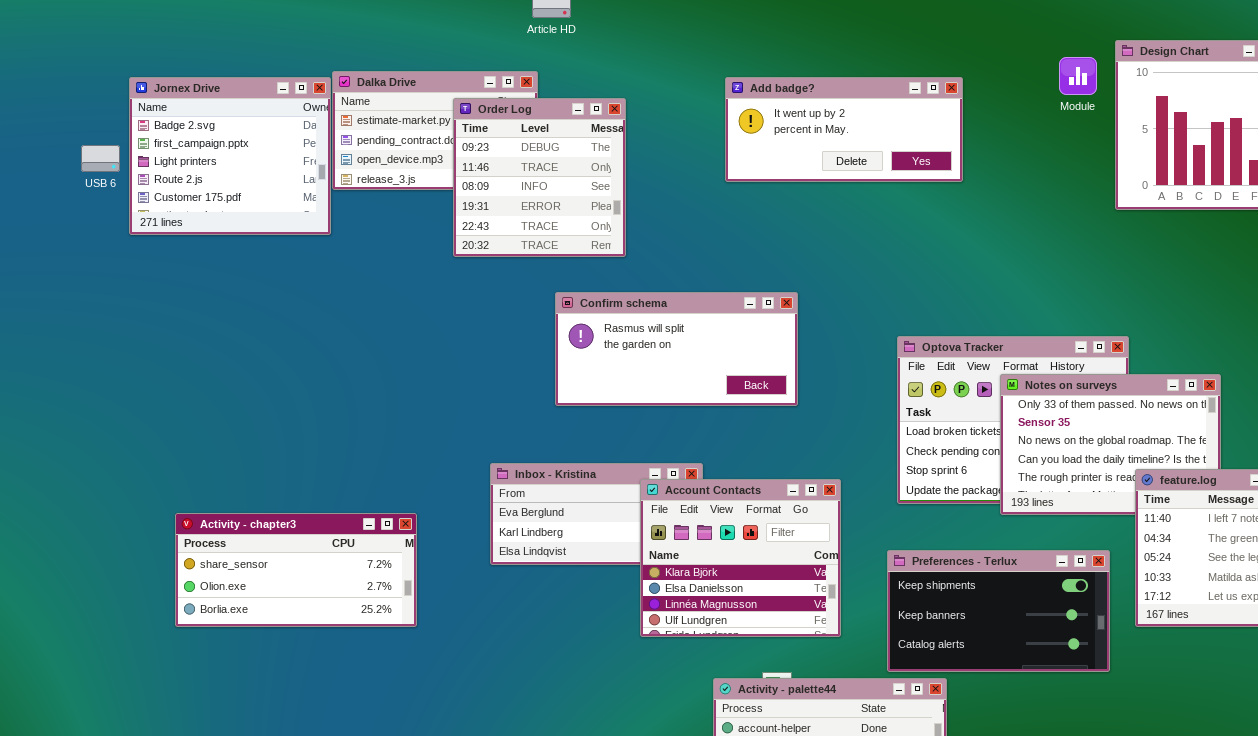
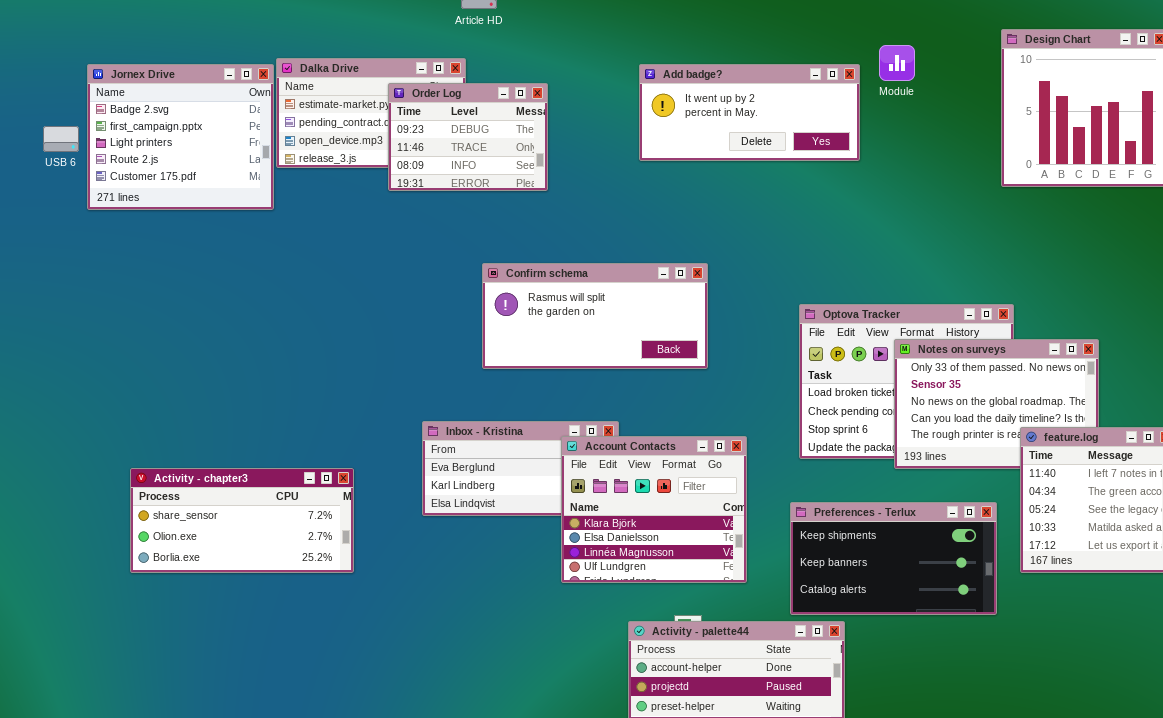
Module: [1059,57,1097,95] -> [879,45,915,81], moved
Order Log: [453,98,626,257] -> [388,83,548,191], resized

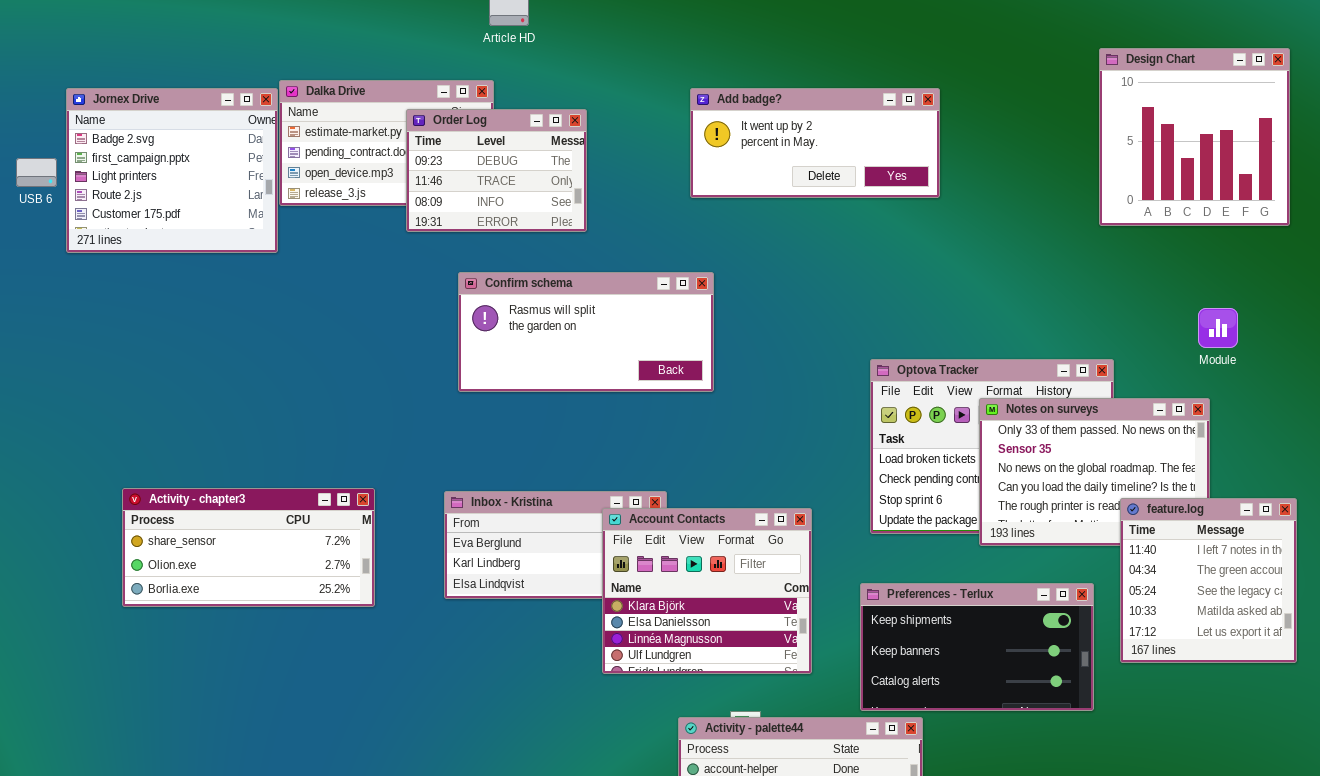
Module: [879,45,915,81] -> [1198,308,1238,348], moved
Confirm schema: [482,263,708,369] -> [458,272,714,392], moved
Activity - chapter3: [130,468,354,573] -> [122,488,375,607], moved

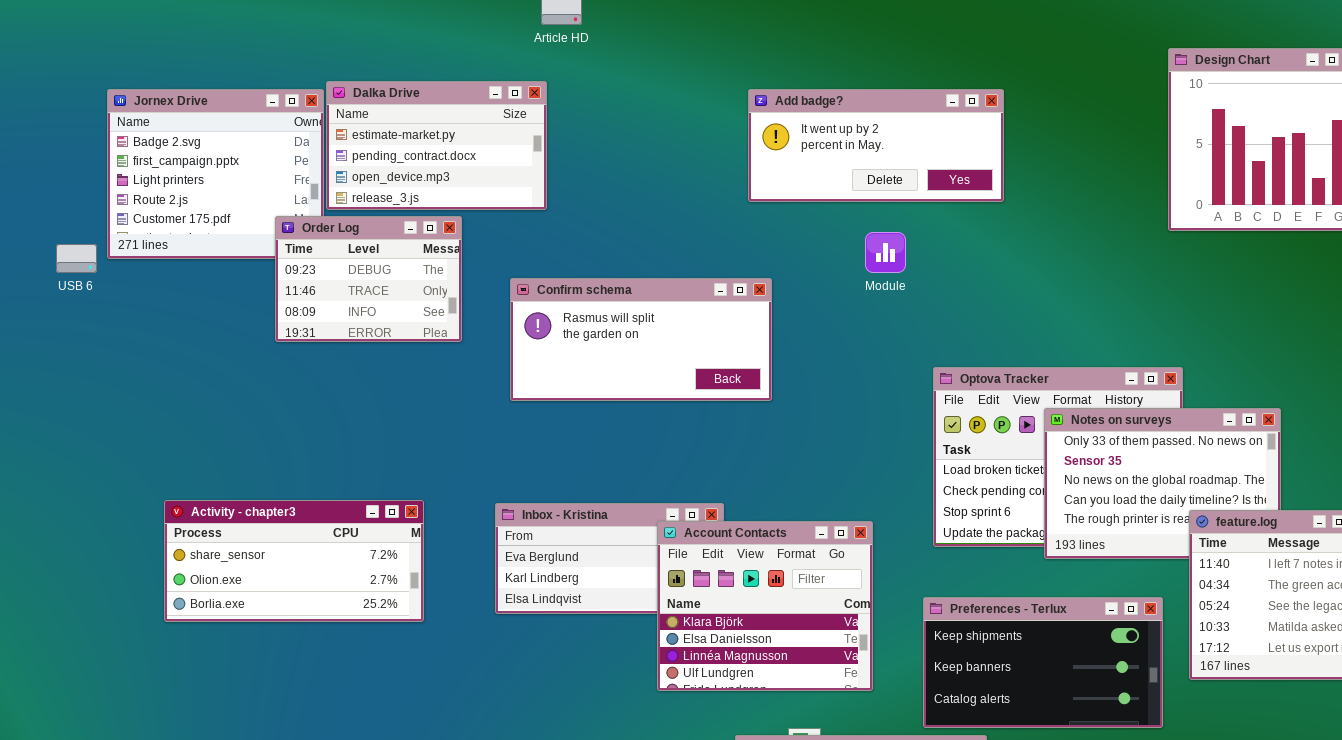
Order Log: [406,109,587,232] -> [275,216,462,342], moved
USB 6: [16,158,57,187] -> [56,244,97,273], moved
Module: [1198,308,1238,348] -> [865,232,906,273], moved

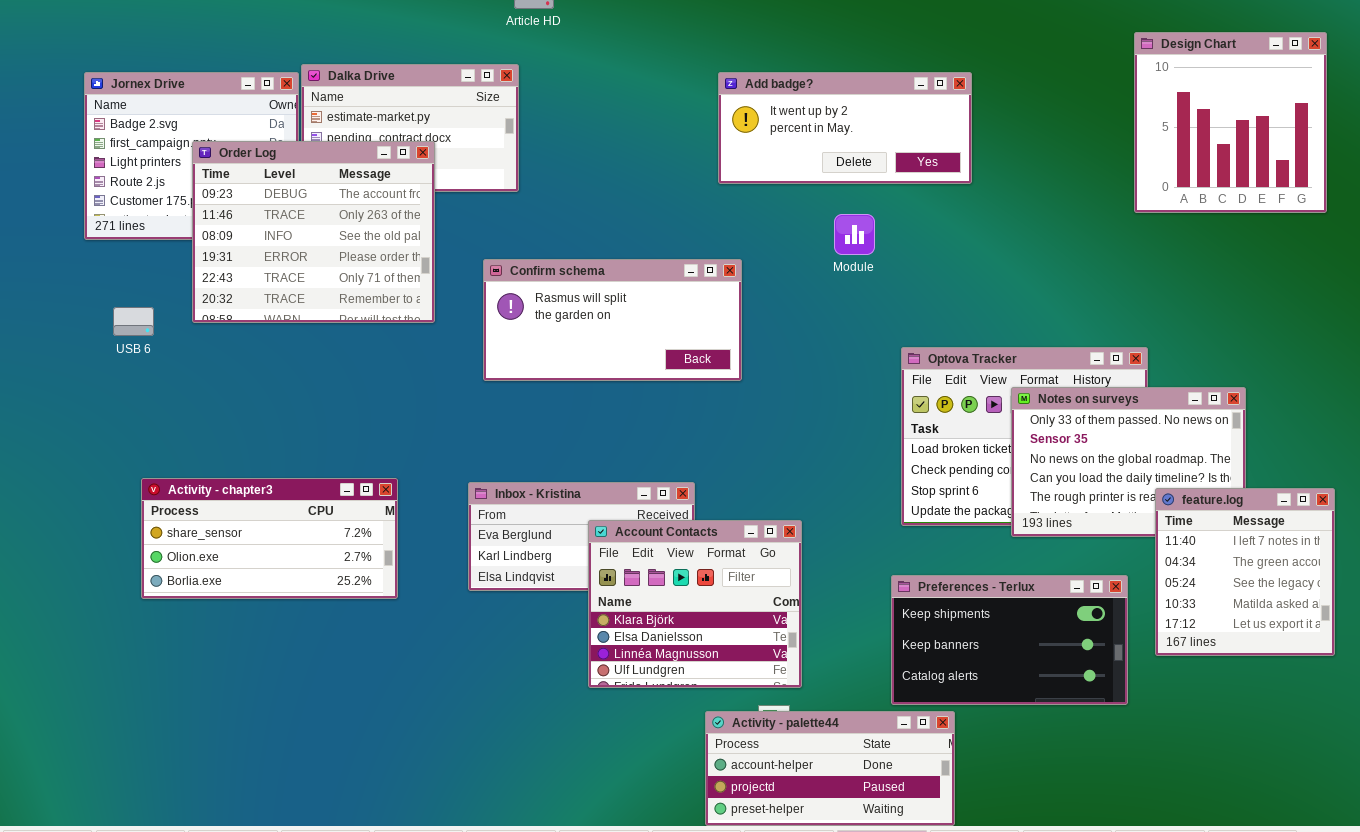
Order Log: [275,216,462,342] -> [192,141,435,323], resized
USB 6: [56,244,97,273] -> [113,307,154,336], moved
Account Contacts: [657,521,873,691] -> [588,520,802,688], moved

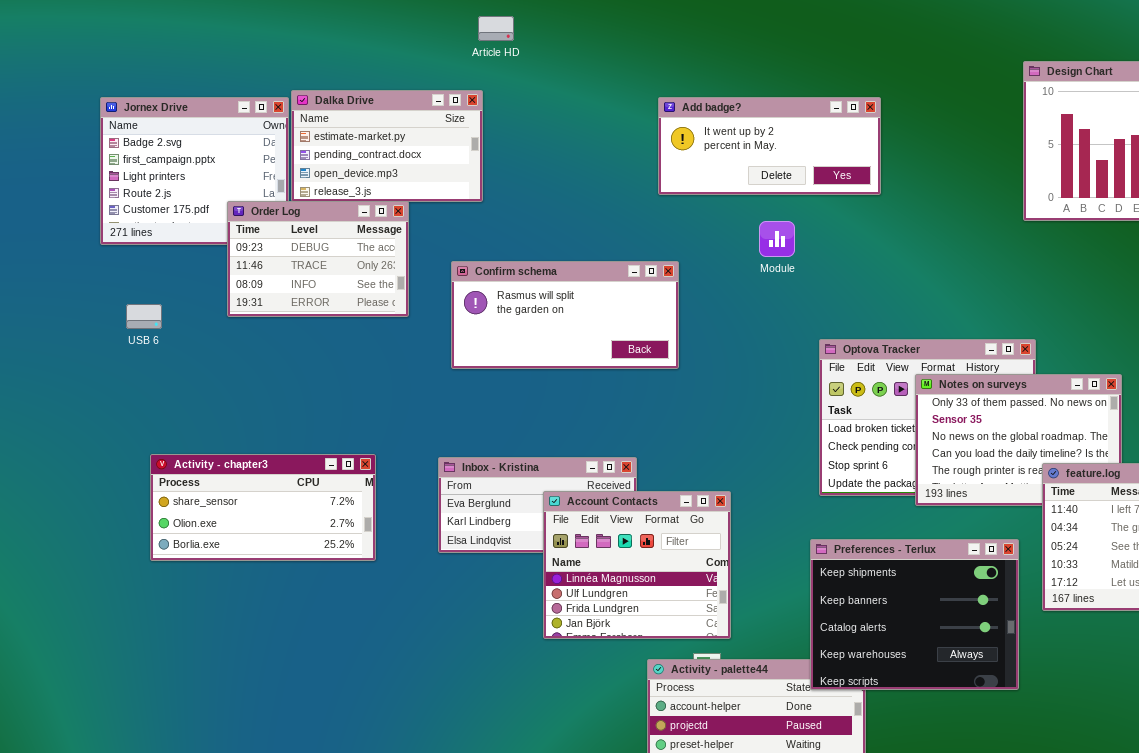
Order Log: [192,141,435,323] -> [227,201,409,317], resized
Account Contacts: [588,520,802,688] -> [543,491,731,639], scrolled down 2 rows
Preferences - Terlux: [891,575,1128,705] -> [810,539,1019,690], resized

